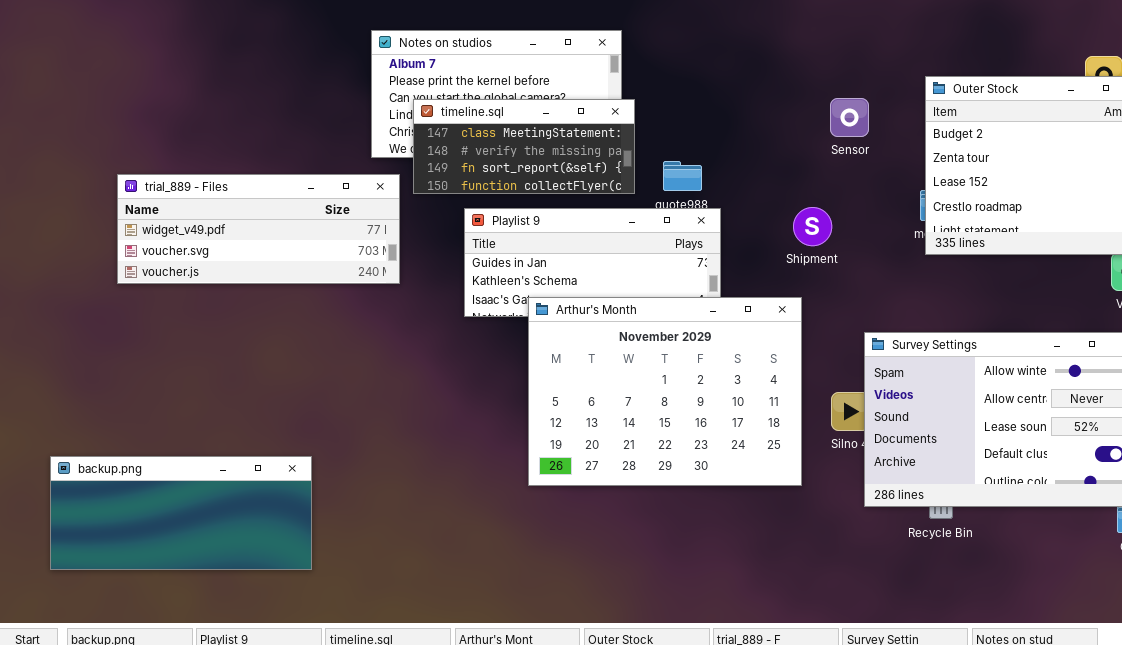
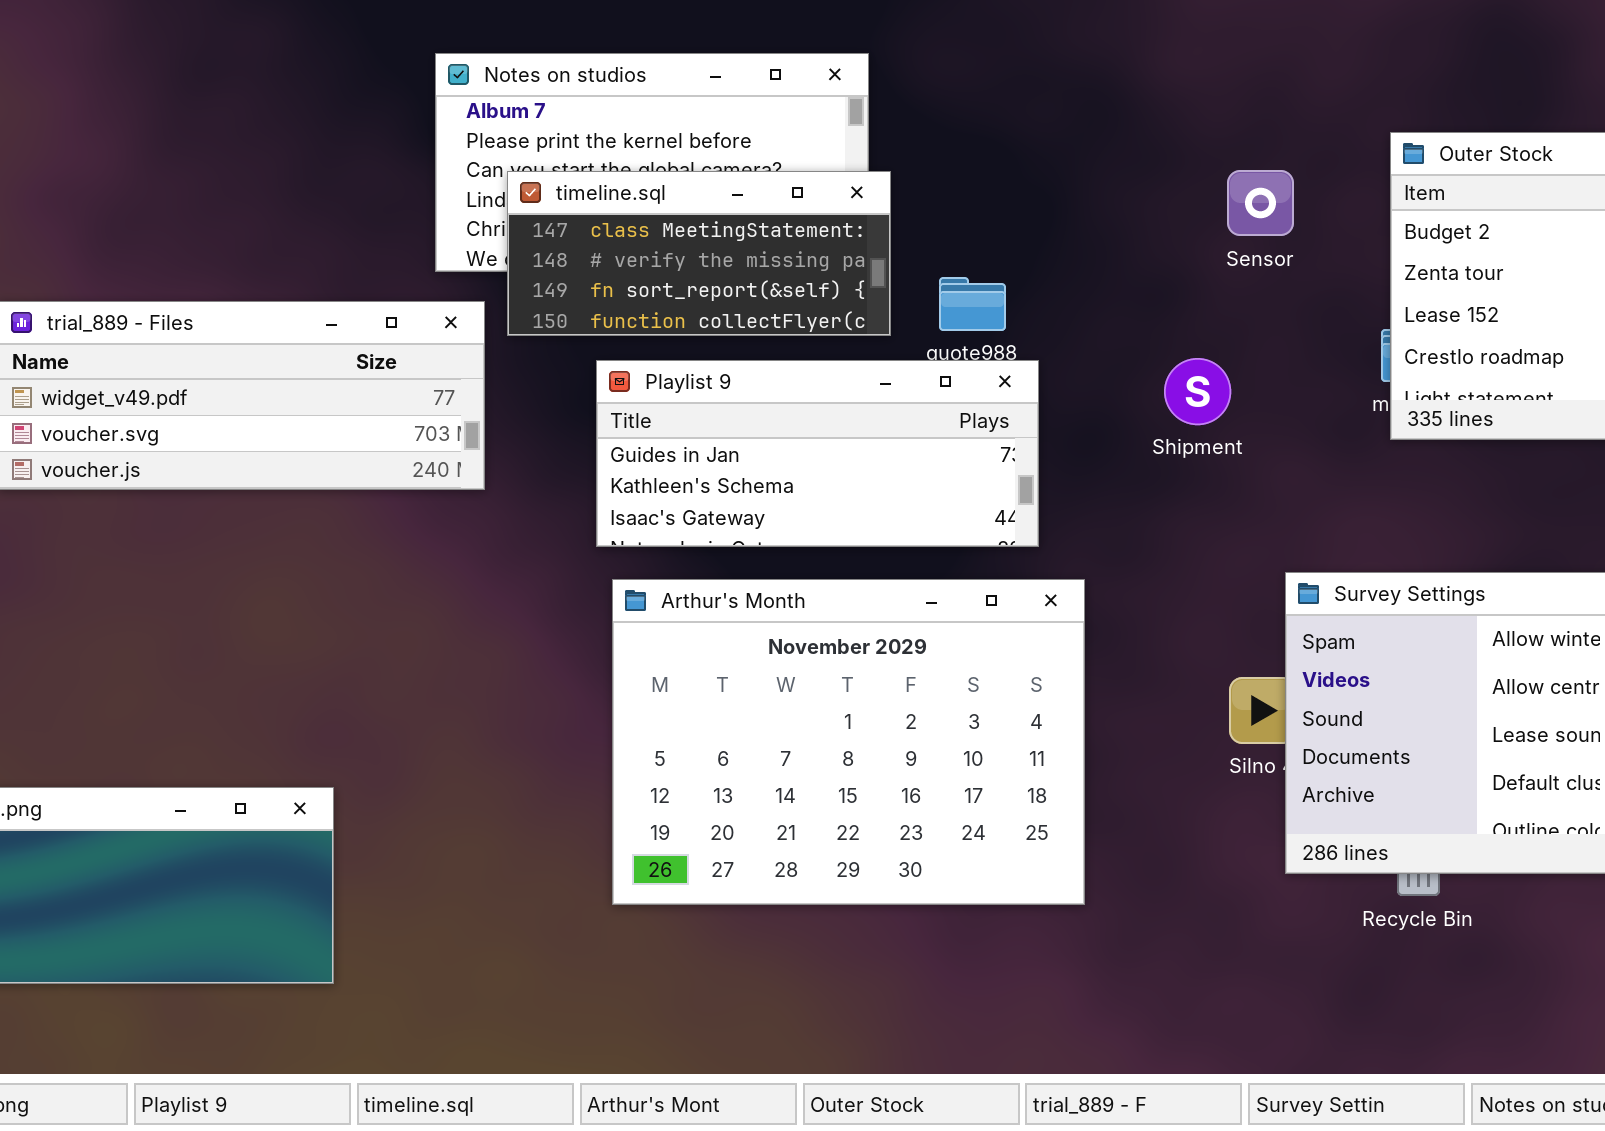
Arthur's Month: [528,297,802,486] -> [612,579,1085,905], moved

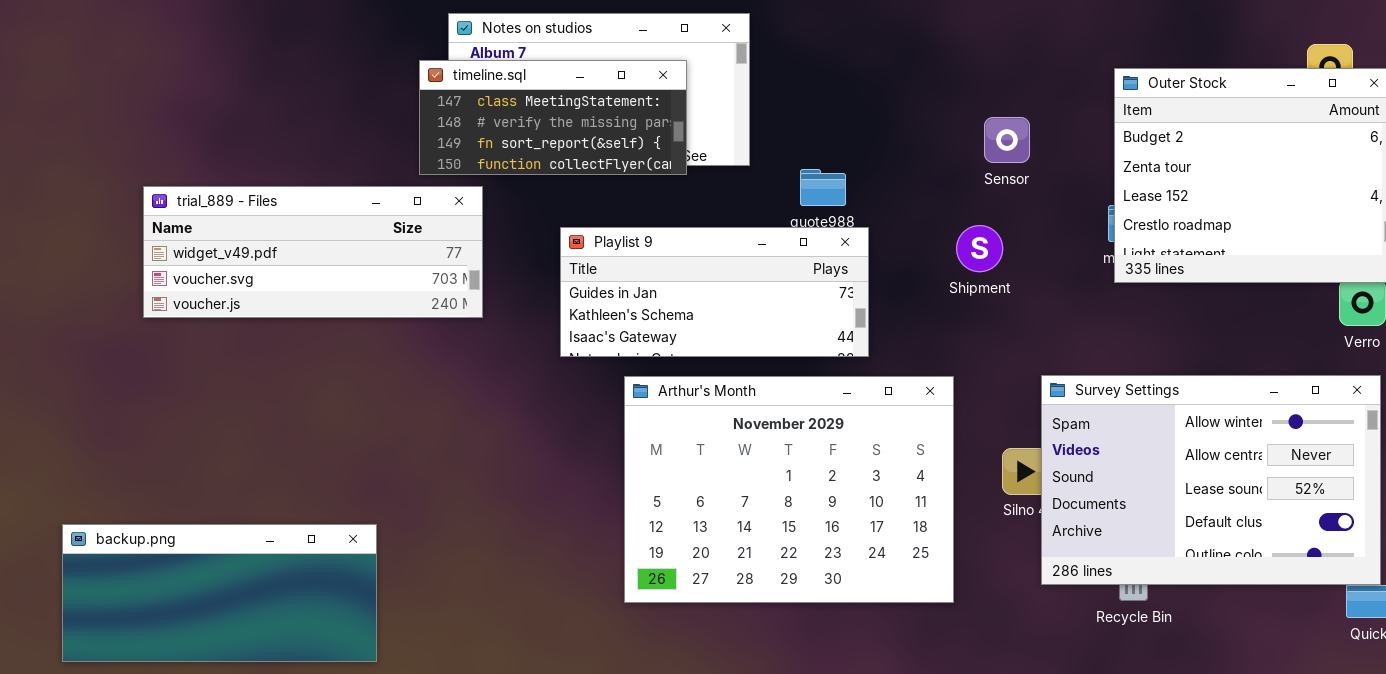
Sensor: [1227,170,1294,236] -> [984,117,1030,163], moved
timeline.sql: [507,171,891,336] -> [419,60,687,175], moved
Arthur's Month: [612,579,1085,905] -> [624,376,954,603], moved

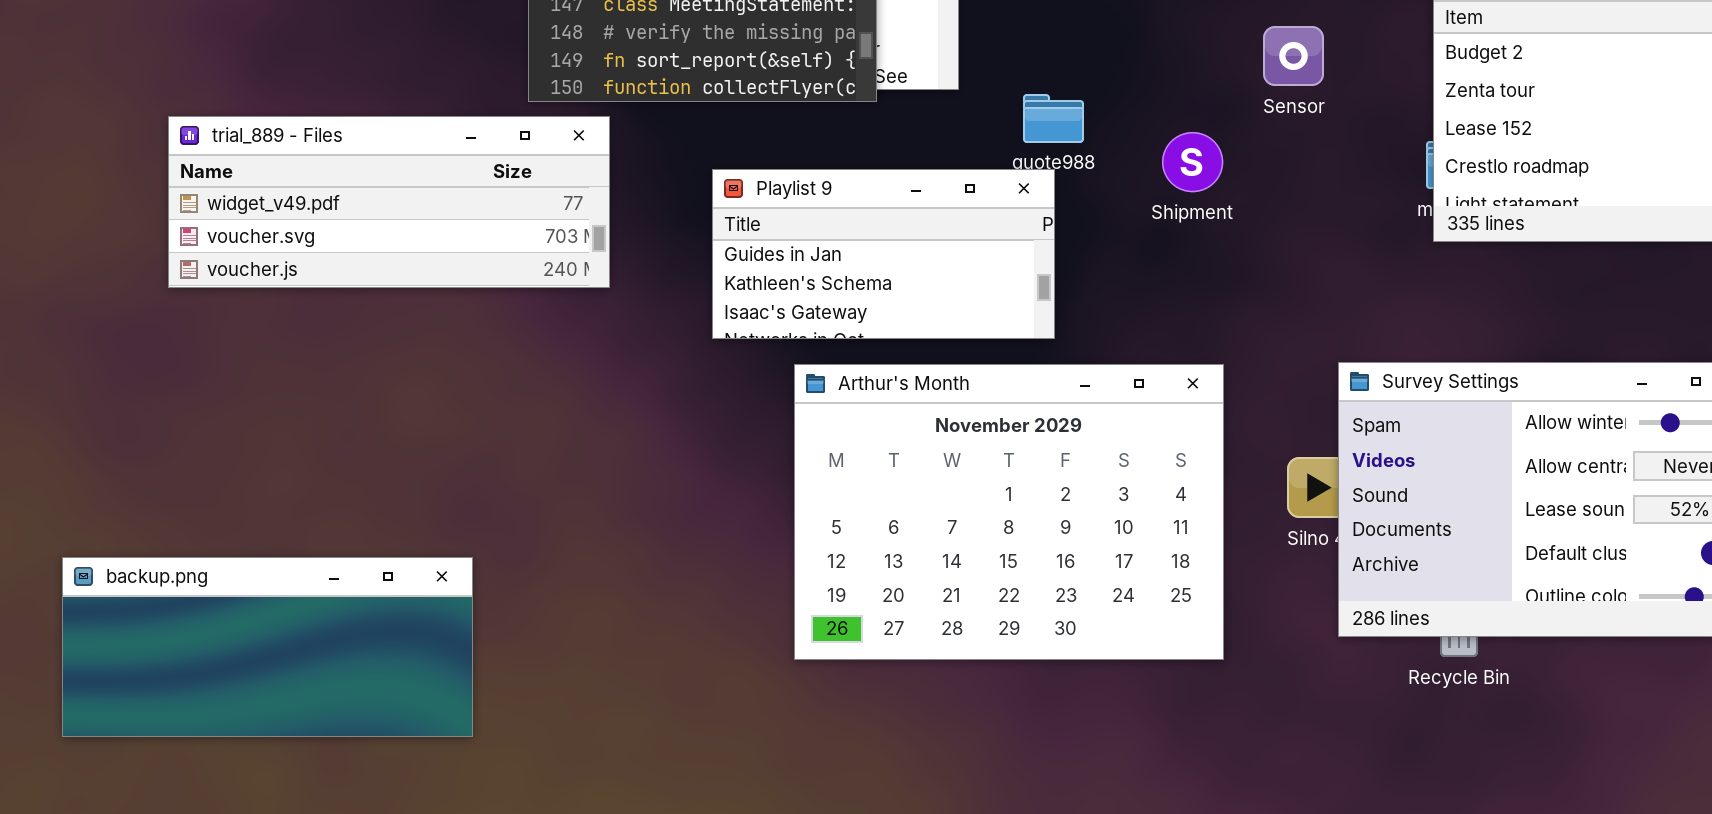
Shipment: [956,225,1003,272] -> [1162,132,1223,192], moved
Playlist 9: [560,227,869,357] -> [712,169,1055,339], resized

